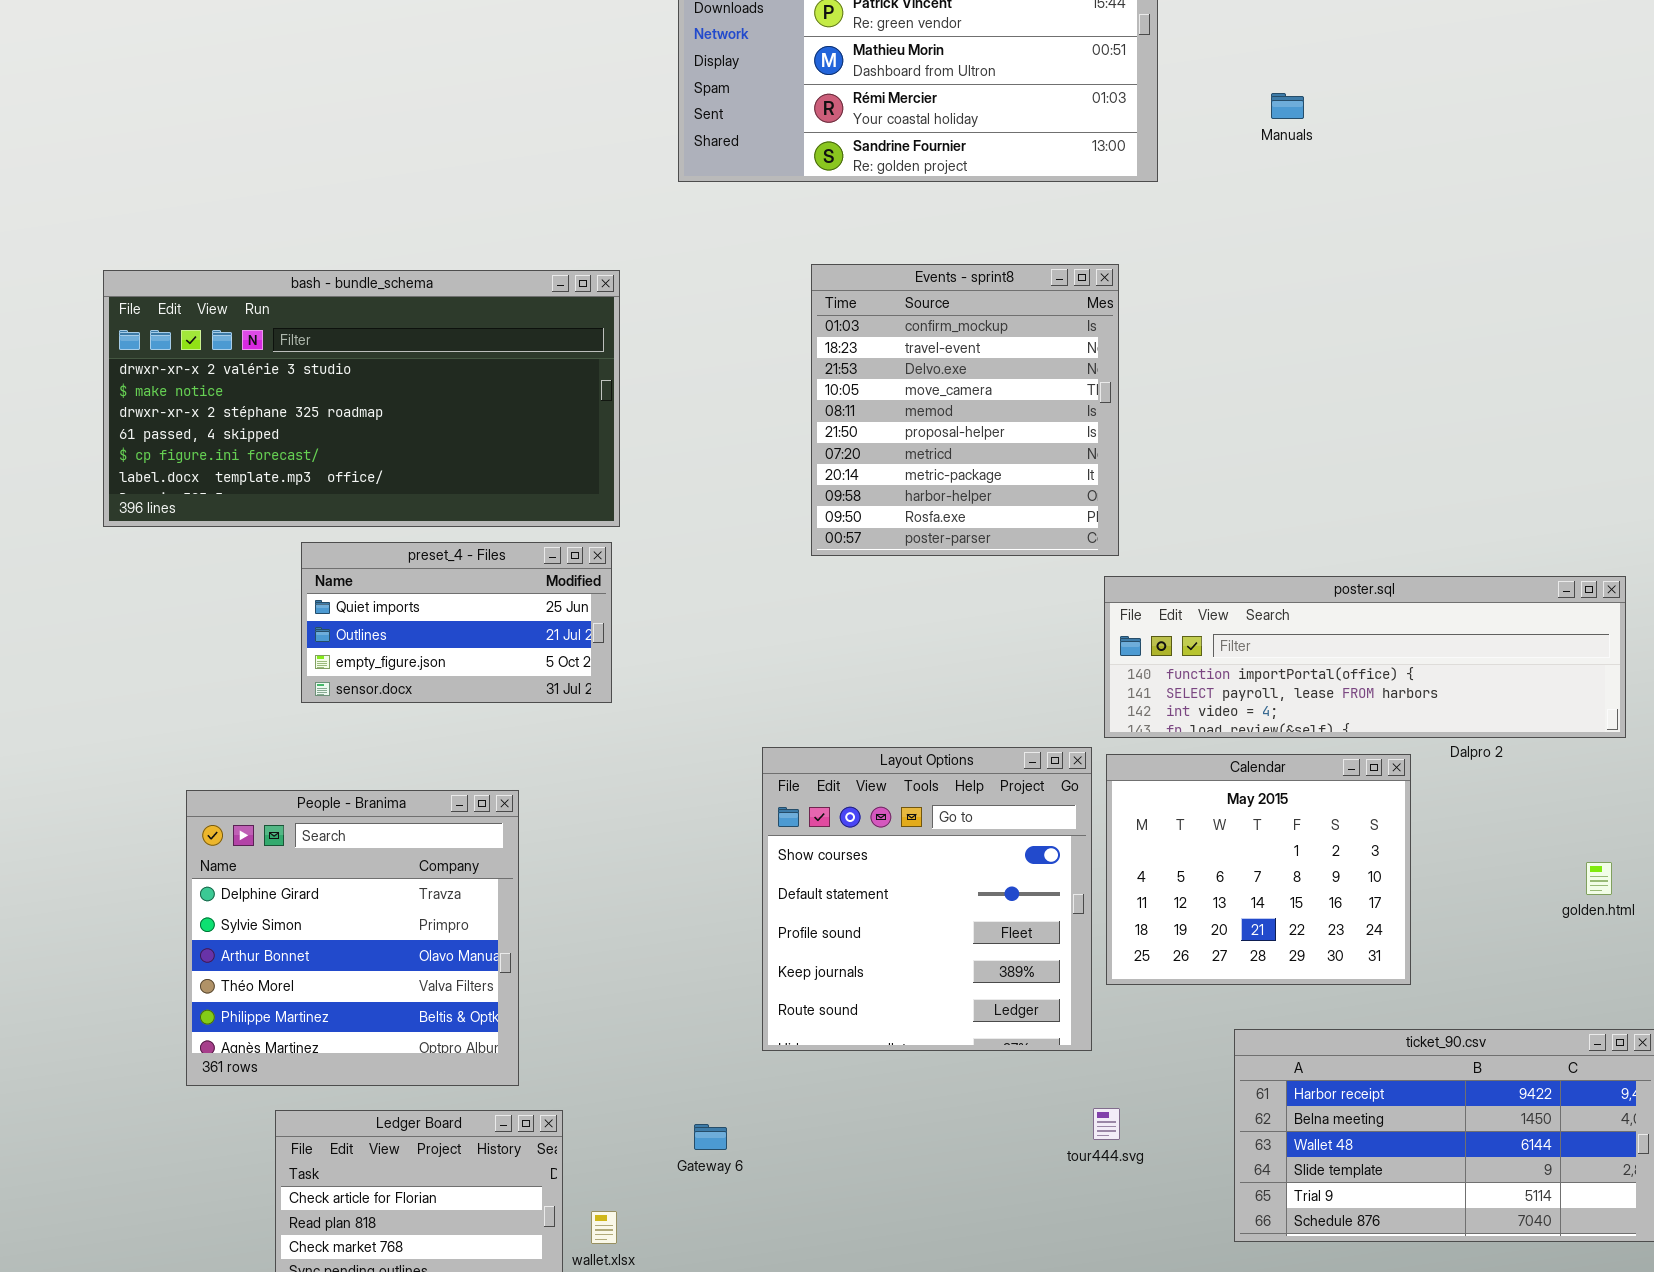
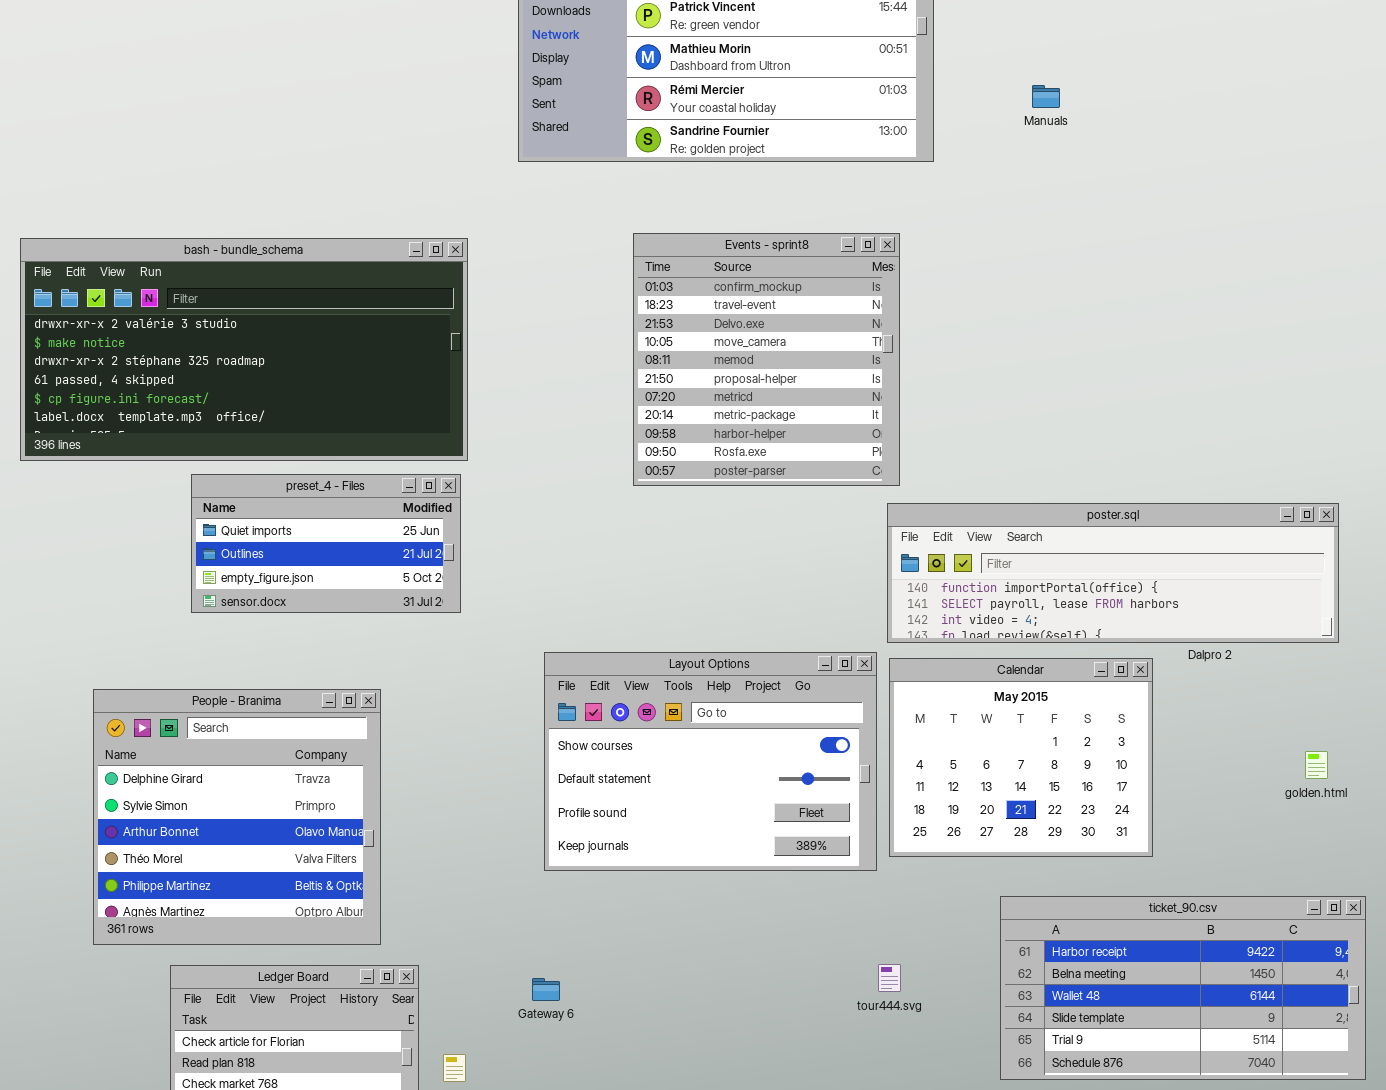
Layout Options: [762,747,1092,1051] -> [544,652,877,871], resized

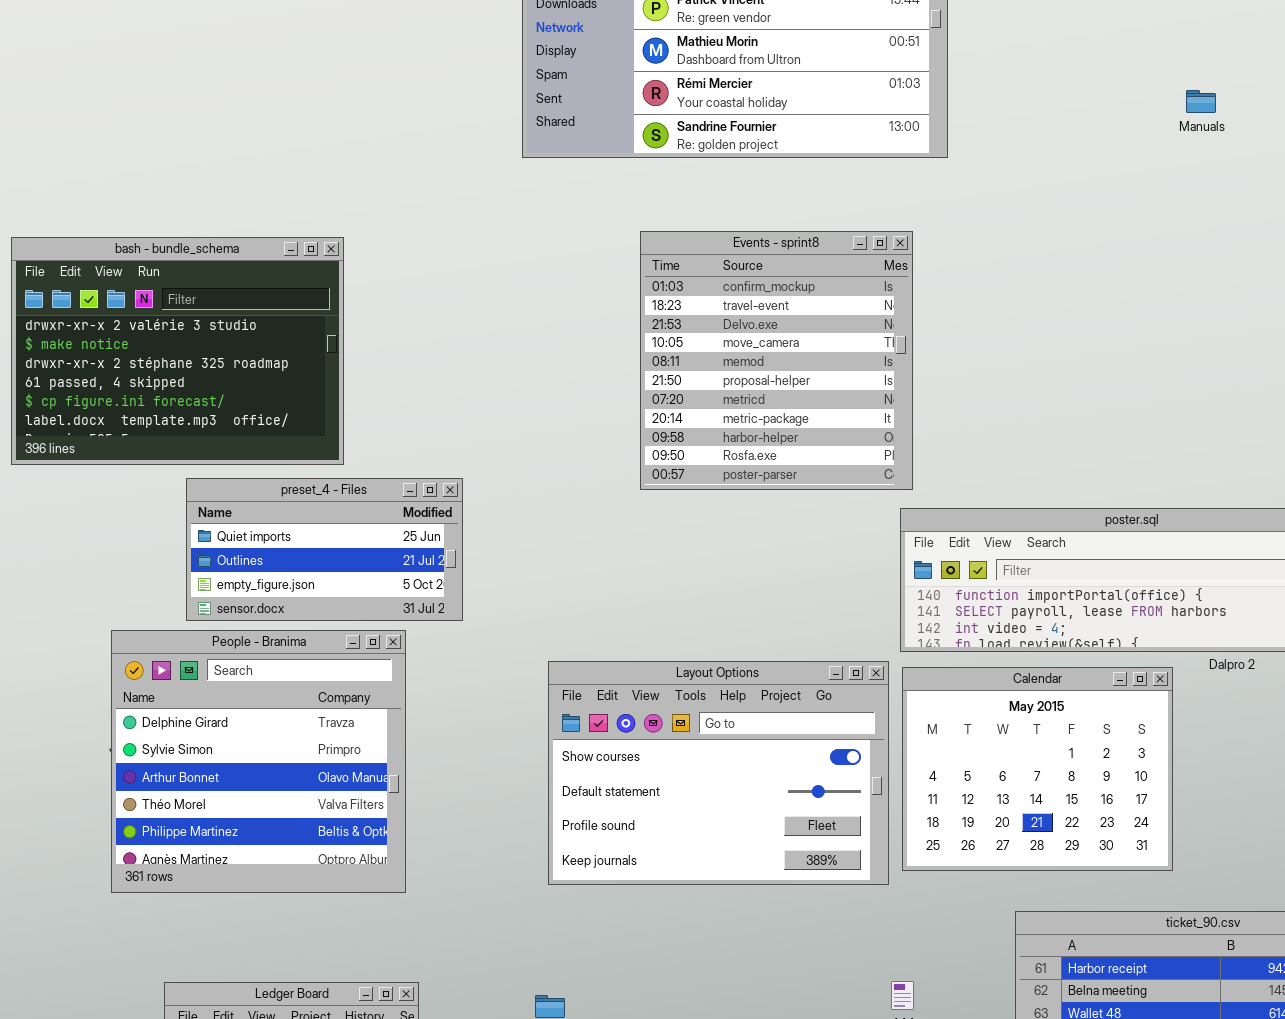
Manuals: [1032,85,1060,108] -> [1186,90,1216,113], moved
bash - bundle_schema: [20,238,468,461] -> [11,237,344,465], resized
People - Branima: [93,689,381,945] -> [111,630,406,893], moved

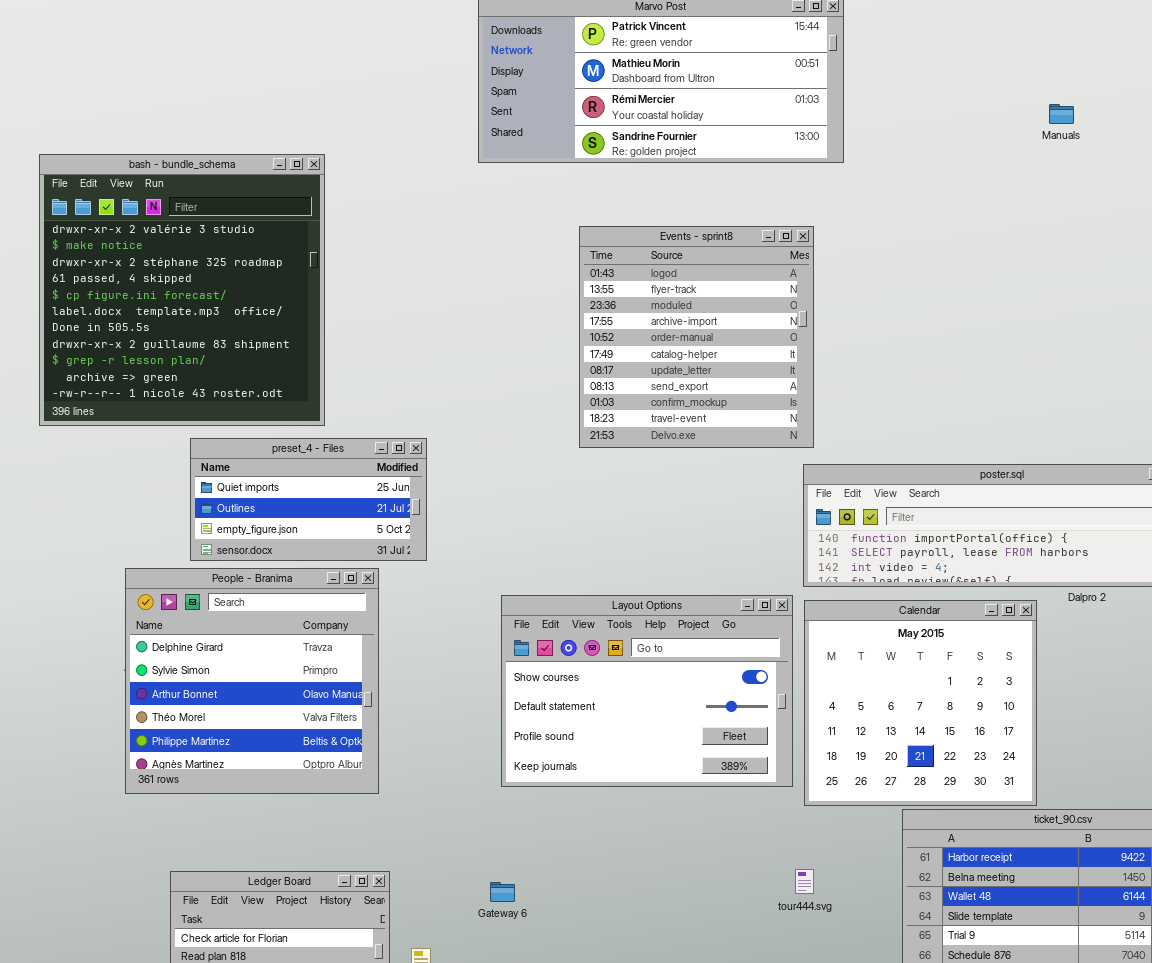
Events - sprint8: [640,231,913,490] -> [579,226,814,448], scrolled up 8 rows
bash - bundle_schema: [11,237,344,465] -> [39,154,325,426], resized
Calendar: [902,667,1173,871] -> [804,600,1037,806], resized

